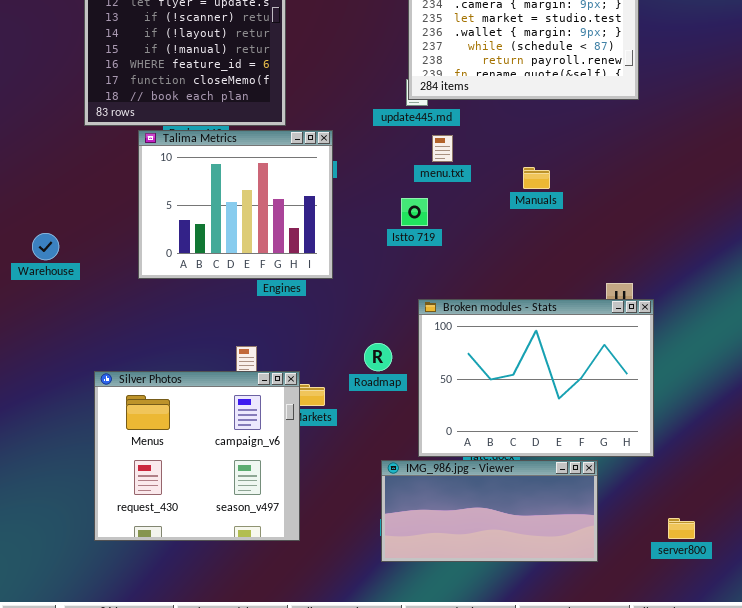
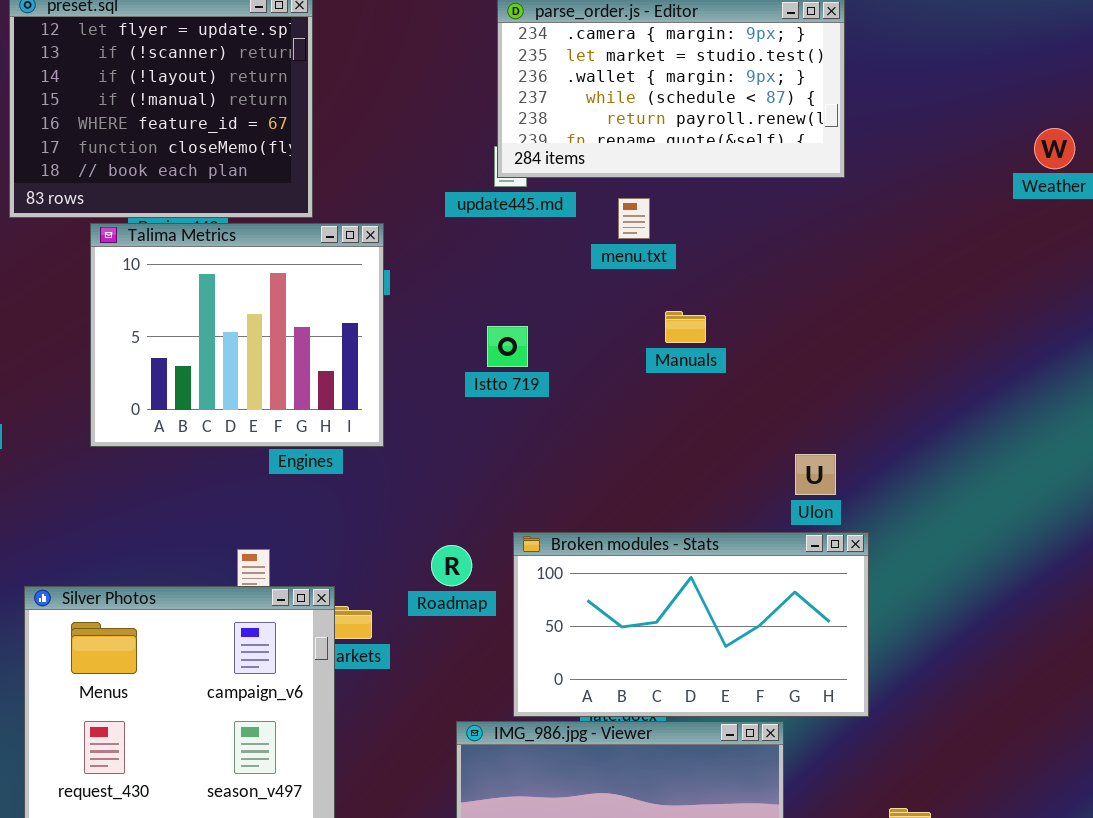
menu.txt: [432,135,453,162] -> [618,198,650,239], moved
Manuals: [523,167,550,189] -> [665,311,706,343], moved
Broken modules - Stats: [418,299,654,457] -> [513,532,869,717], resized

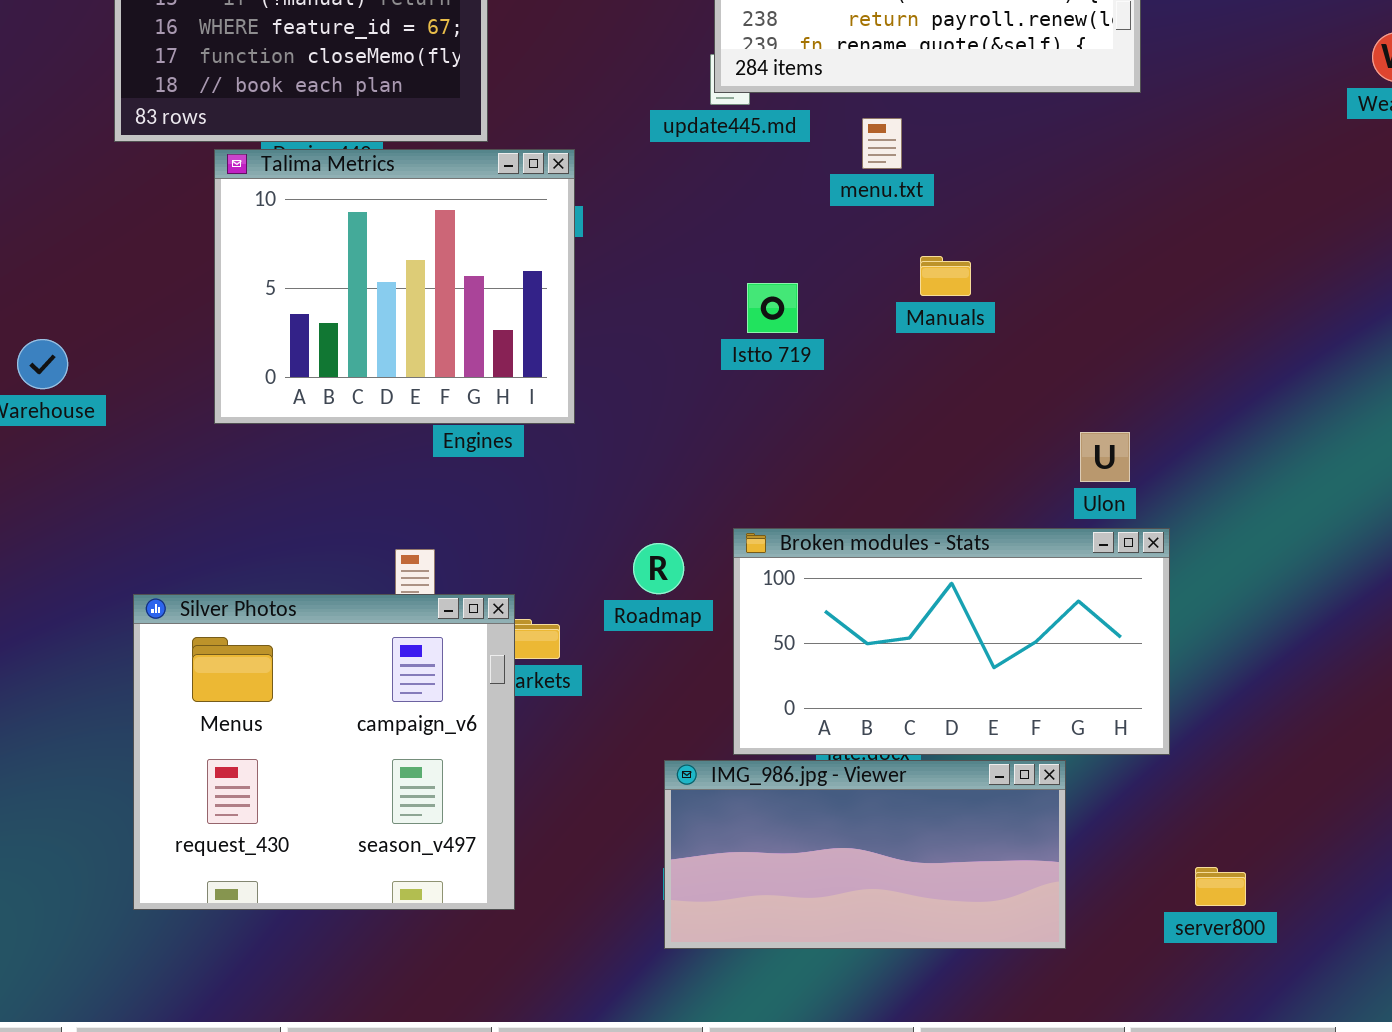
Istto 719: [487,326,528,367] -> [747,283,798,333], moved

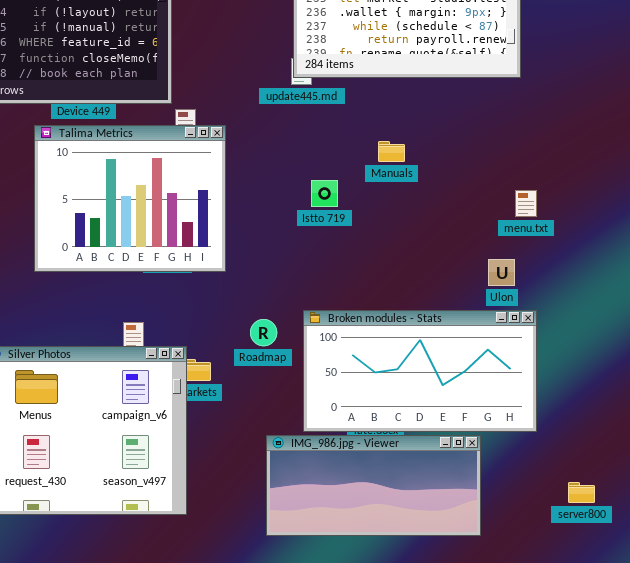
menu.txt: [862,118,902,169] -> [515,190,537,217], moved
Talima Metrics: [214,149,575,424] -> [34,125,226,272], moved
Manuals: [920,256,971,296] -> [378,141,405,162], moved
server800: [1195,867,1246,906] -> [568,482,595,503], moved

